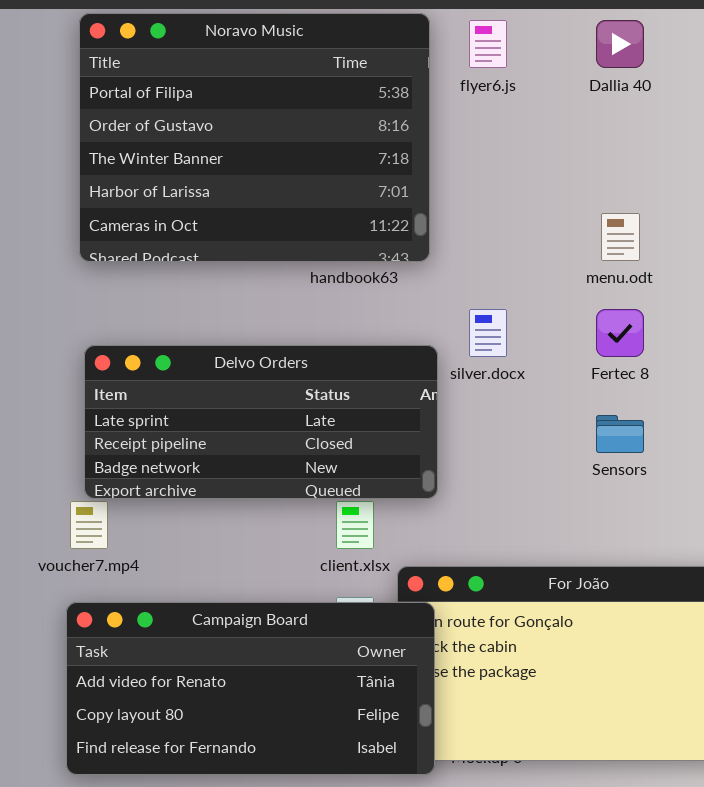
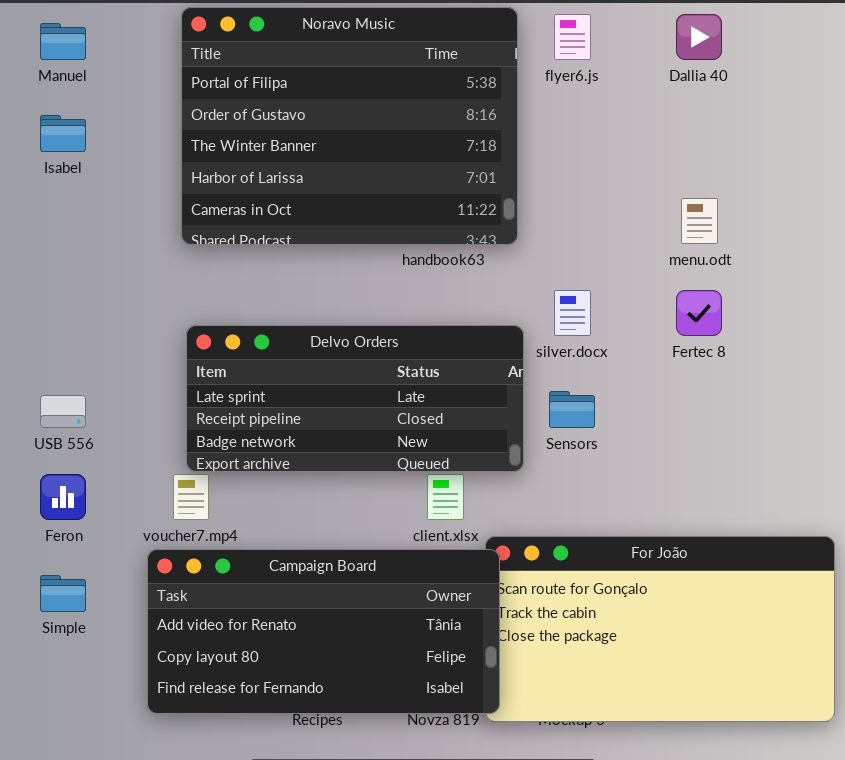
Sensors: [596,415,644,453] -> [549,391,595,428], moved
Campaign Board: [66,602,435,775] -> [147,549,500,714], moved

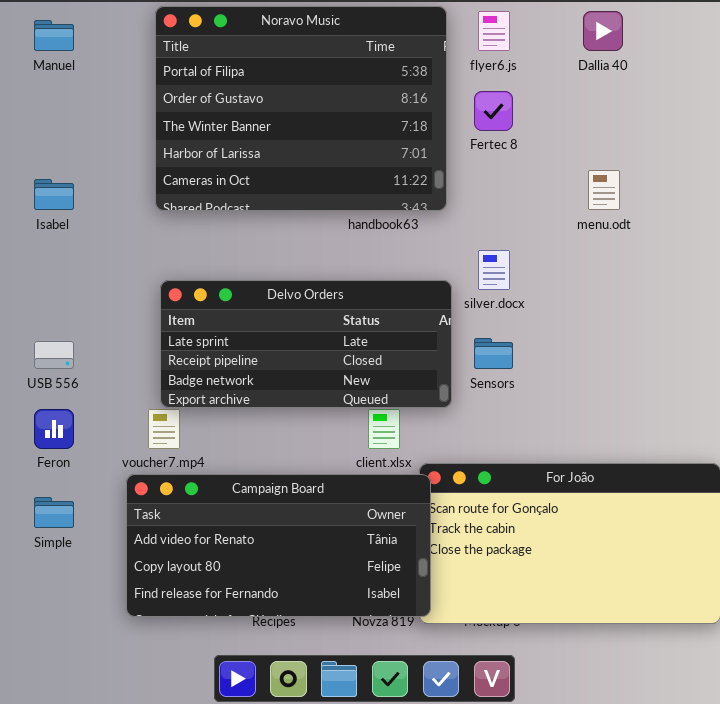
Isabel: [40,115,86,152] -> [34,179,74,210], moved
Fertec 8: [676,290,722,336] -> [474,91,513,131], moved

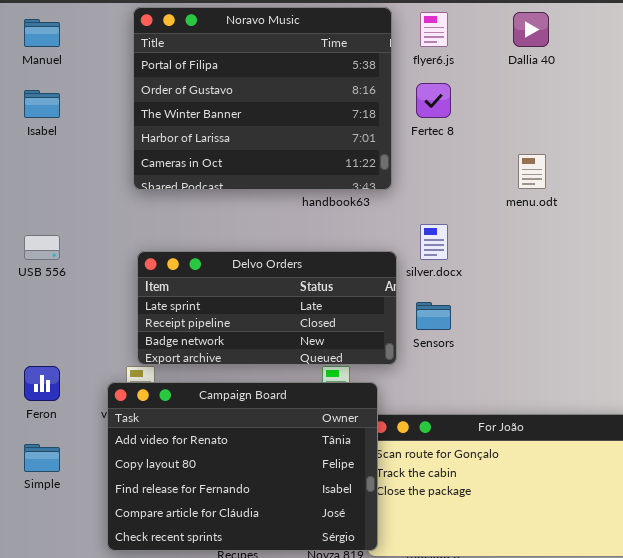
Isabel: [34,179,74,210] -> [24,90,60,118], moved
USB 556: [34,341,74,369] -> [24,235,60,260], moved
Campaign Board: [126,474,431,617] -> [107,382,378,551], resized

